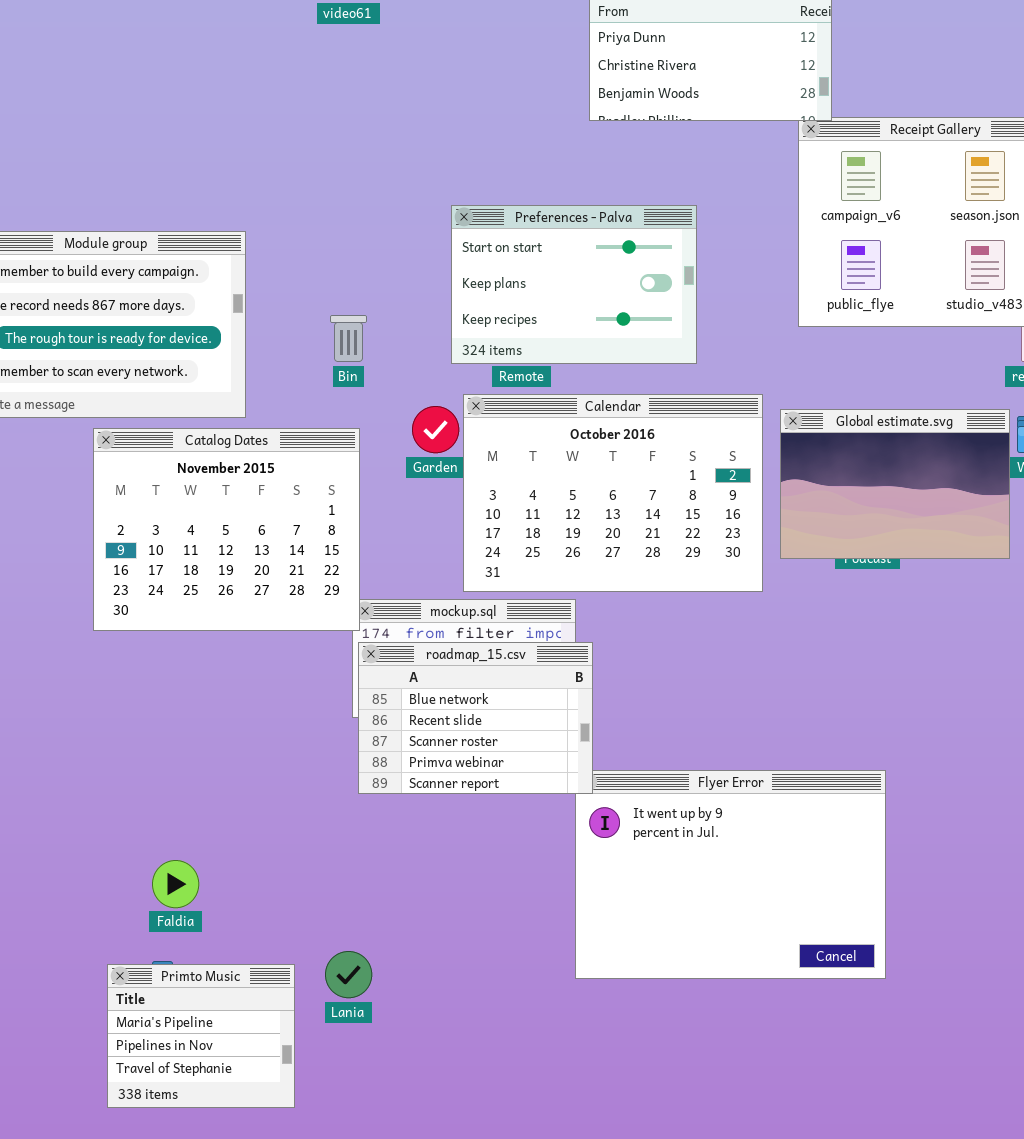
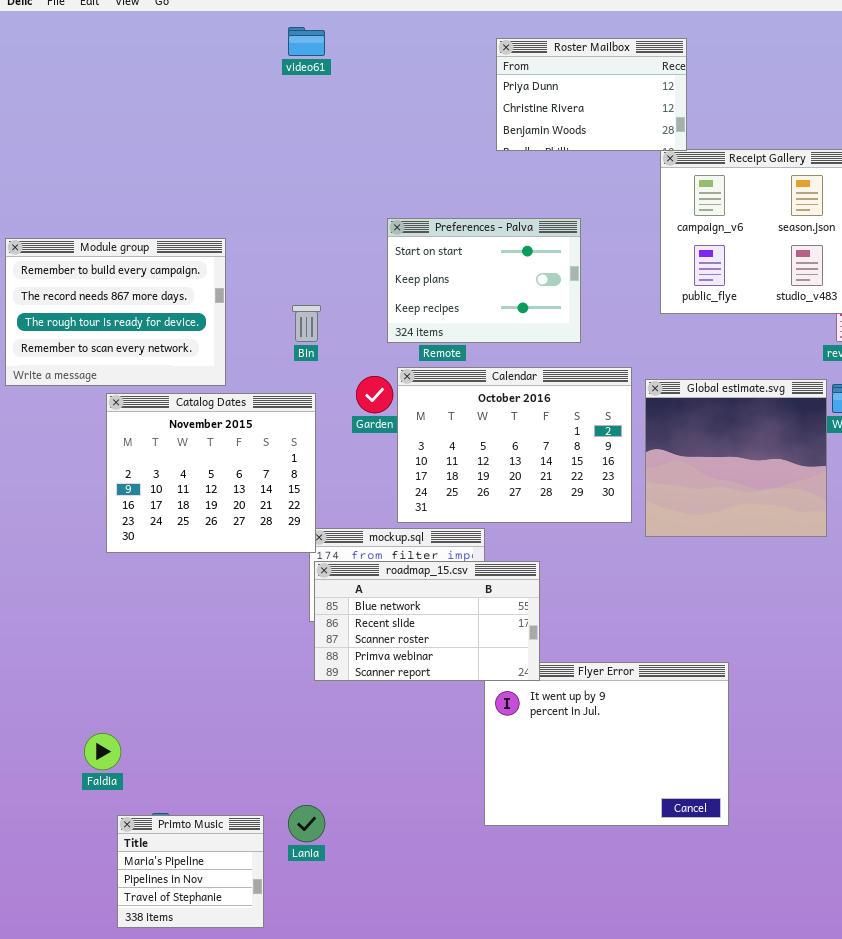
Global estimate.svg: [780,409,1010,559] -> [645,379,827,537], resized
roadmap_15.csv: [358,642,593,794] -> [314,561,540,681], resized
Faldia: [152,860,199,908] -> [84,733,121,770], moved

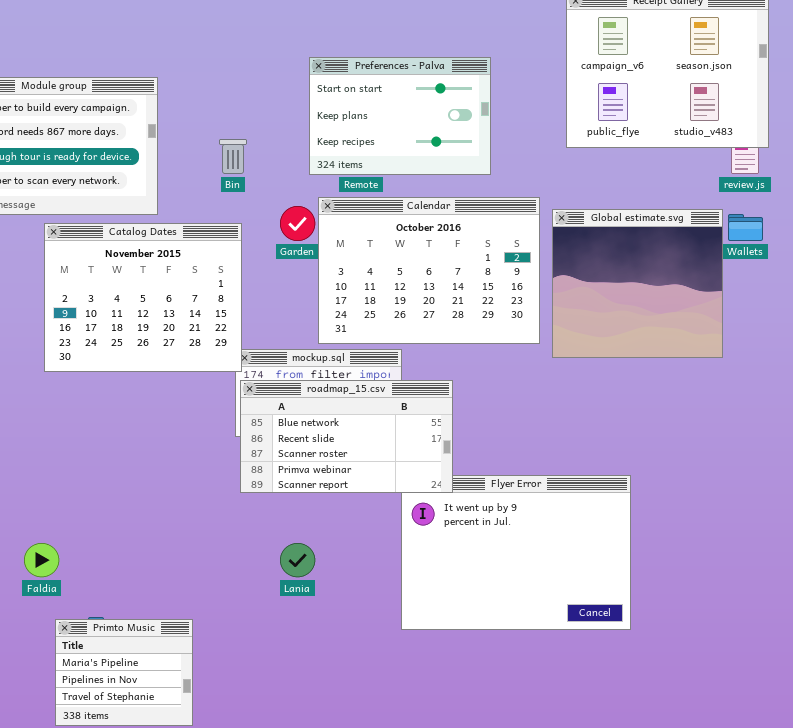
Lania: [288,805,325,842] -> [280,543,315,577], moved

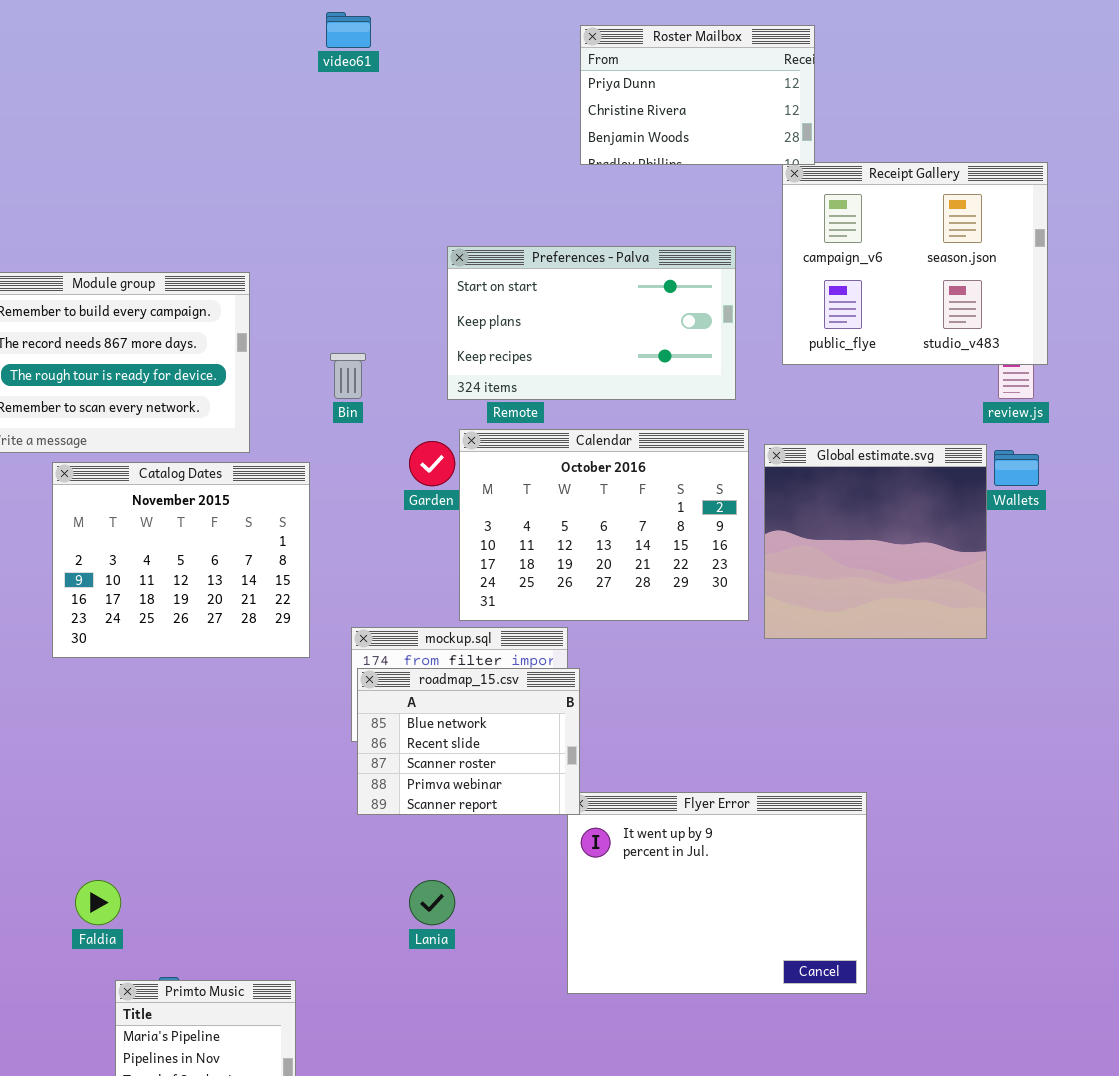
Preferences - Palva: [309,57,491,175] -> [447,246,736,400], resized
Catalog Dates: [44,223,242,372] -> [52,462,310,658], moved
roadmap_15.csv: [240,380,453,493] -> [357,668,580,815], resized

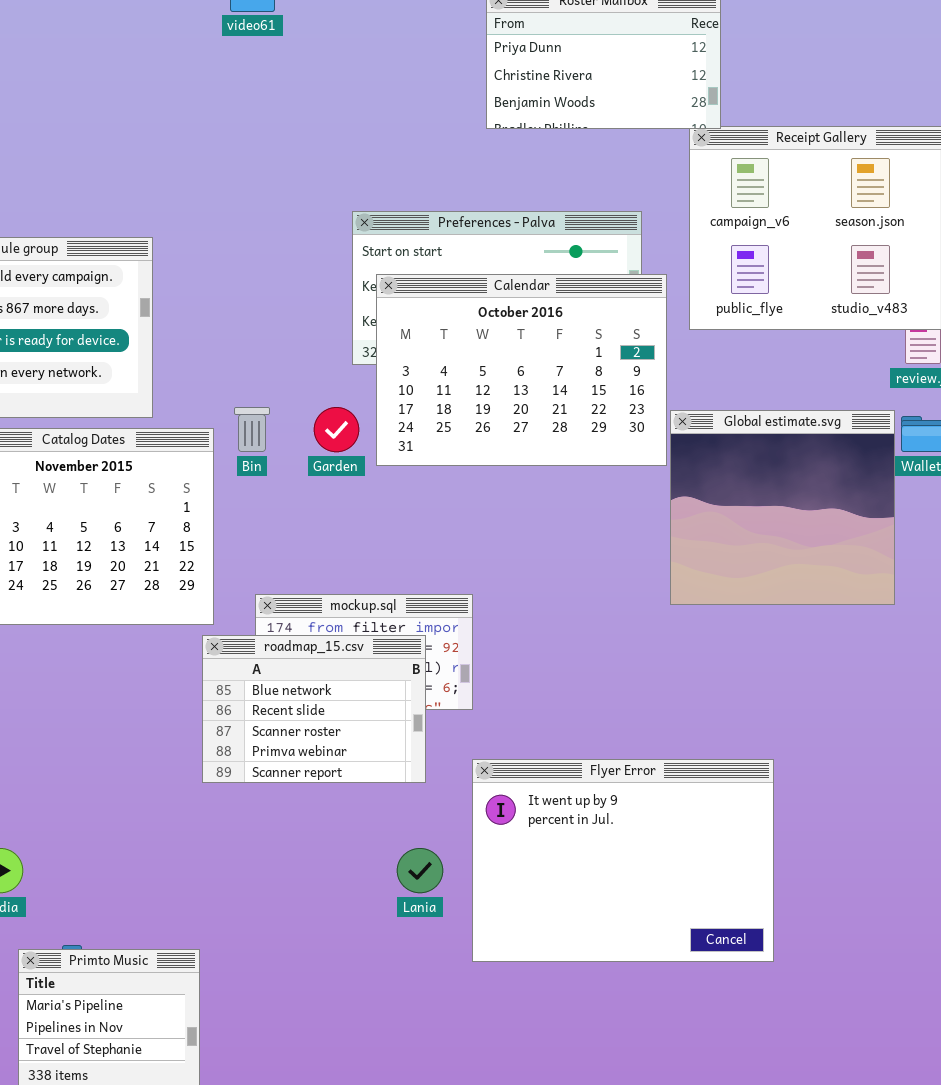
Bin: [330,353,366,399] -> [234,407,270,452], moved
Calendar: [459,429,749,621] -> [376,274,667,466], moved
roadmap_15.csv: [357,668,580,815] -> [202,635,426,783], moved
Lania: [409,880,455,925] -> [397,848,443,893], moved

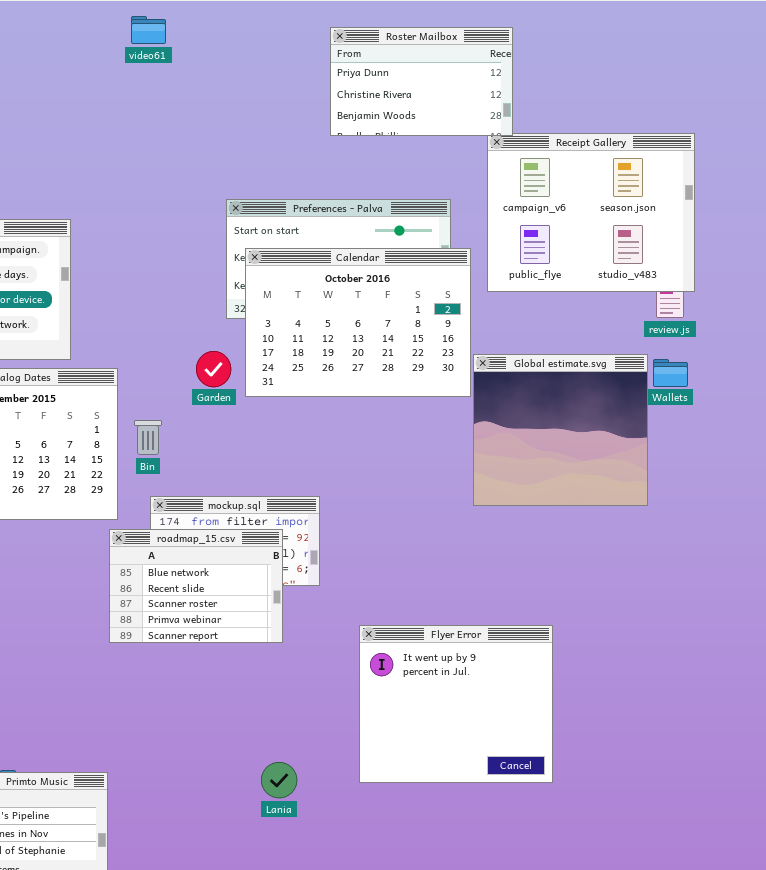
Bin: [234,407,270,452] -> [134,420,162,455], moved
Flyer Error: [472,759,774,962] -> [359,625,553,783], resized
Lania: [397,848,443,893] -> [261,762,297,798], moved

